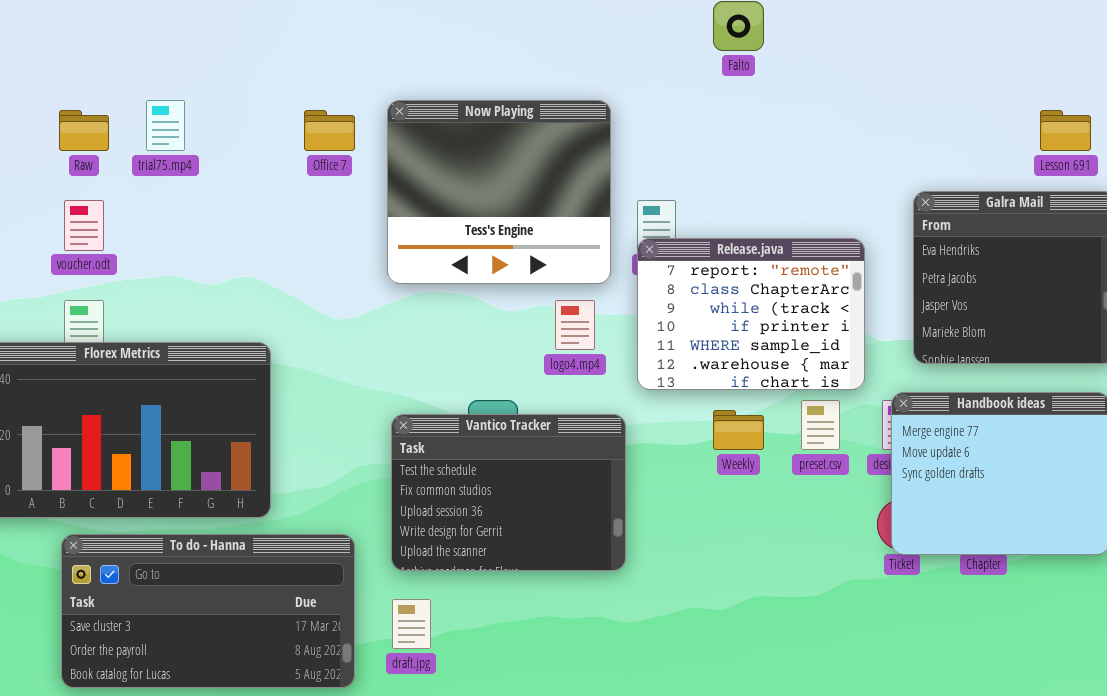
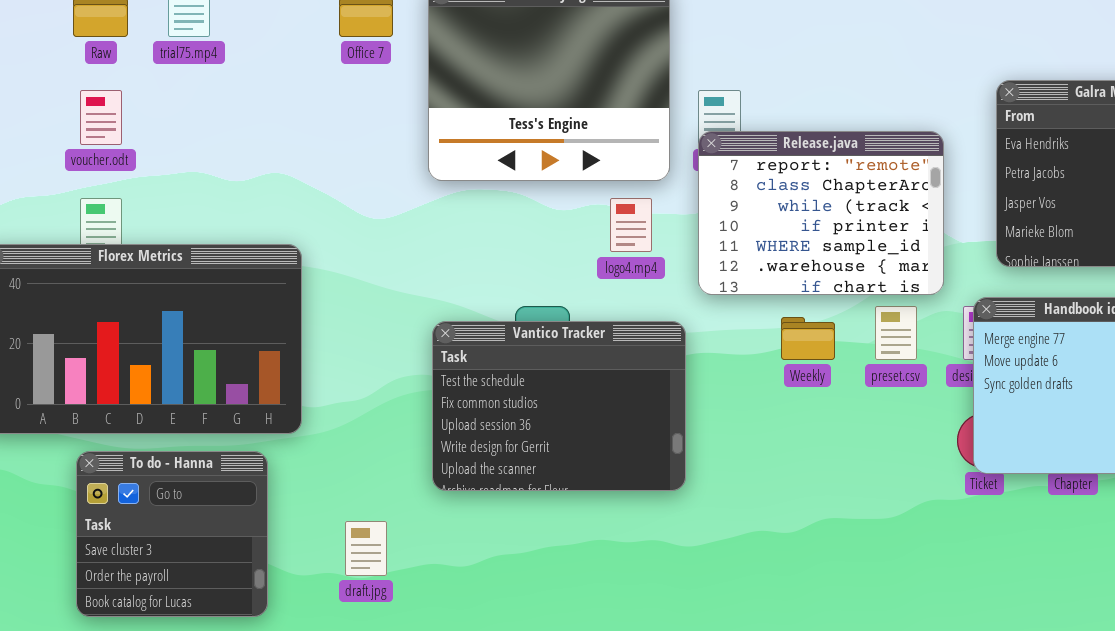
To do - Hanna: [61,534,355,688] -> [76,451,268,617], resized
draft.jpg: [392,599,431,649] -> [345,521,387,576], moved

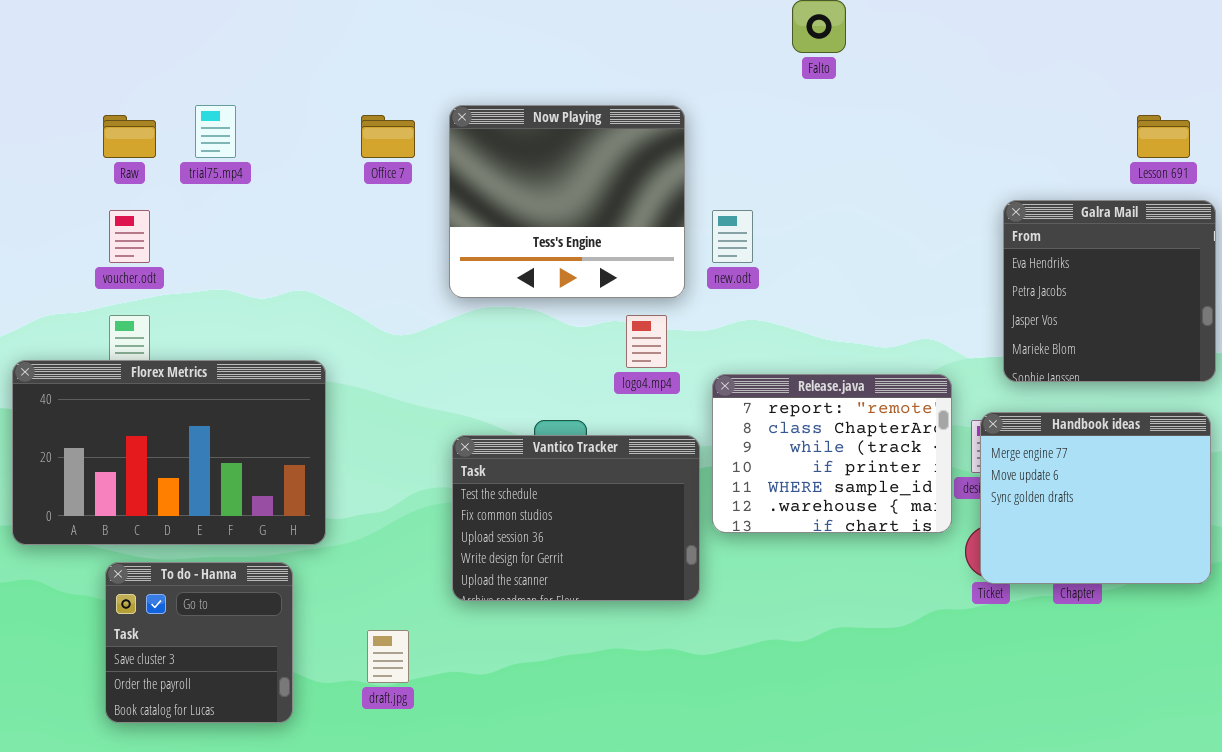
Release.java: [698,131,944,295] -> [712,374,952,533], moved

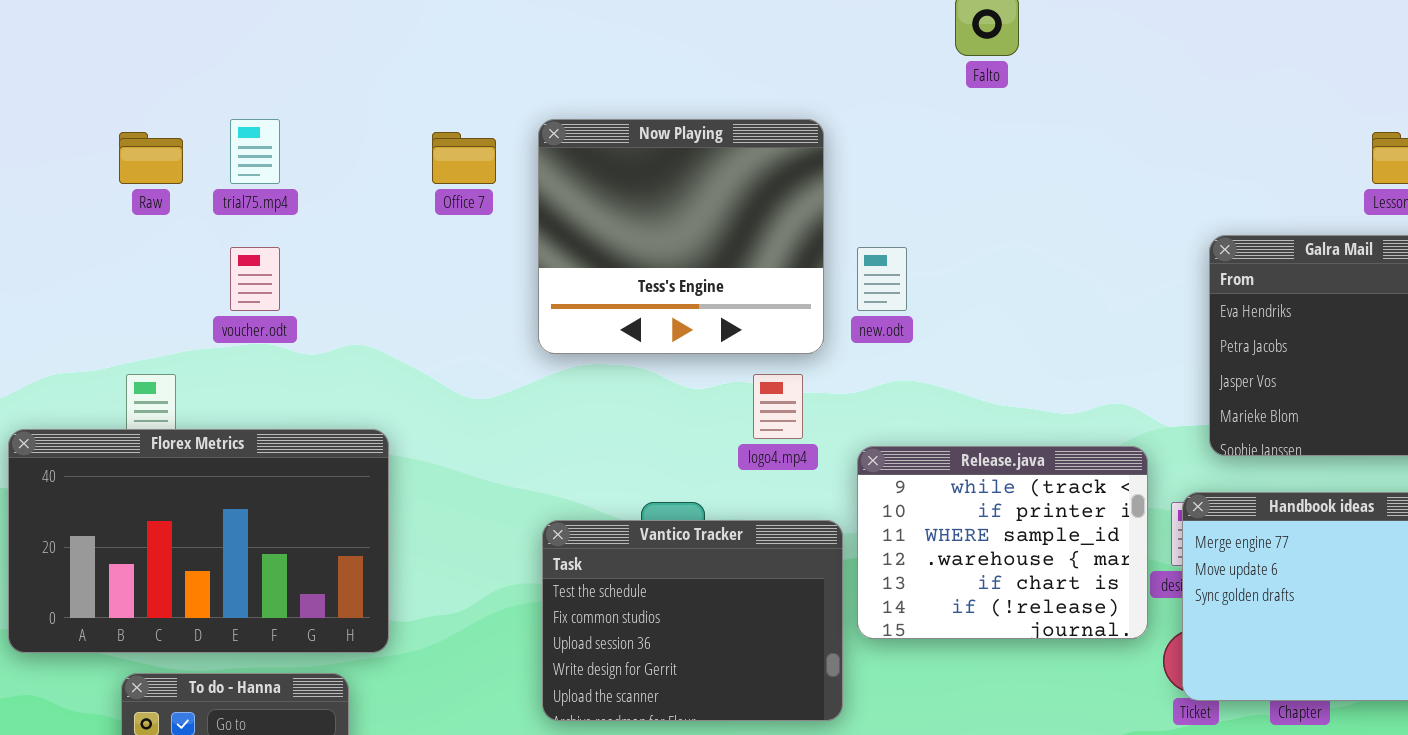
voucher.odt: [109,210,150,263] -> [230,247,280,311], moved
Release.java: [712,374,952,533] -> [857,446,1148,639], scrolled down 2 rows

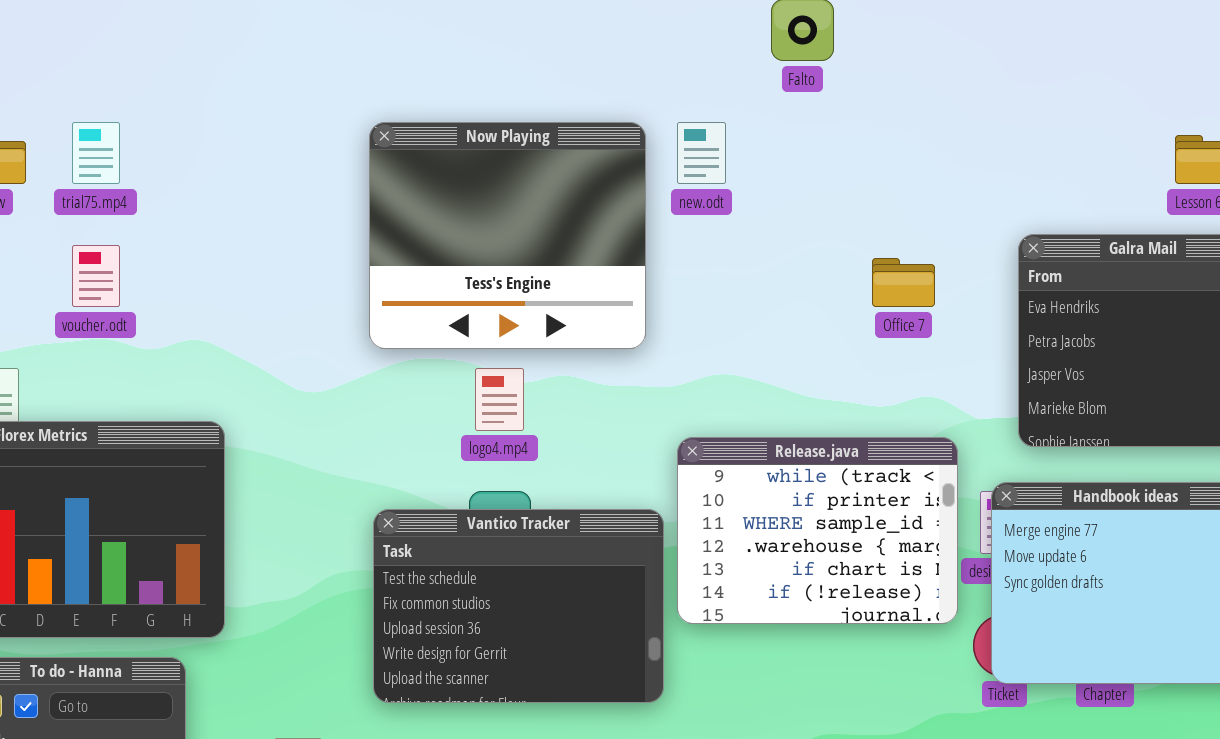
Office 7: [432,132,496,184] -> [872,258,935,307], moved
new.odt: [857,247,907,311] -> [677,122,726,184], moved
logo4.mp4: [753,374,803,439] -> [475,368,524,431], moved

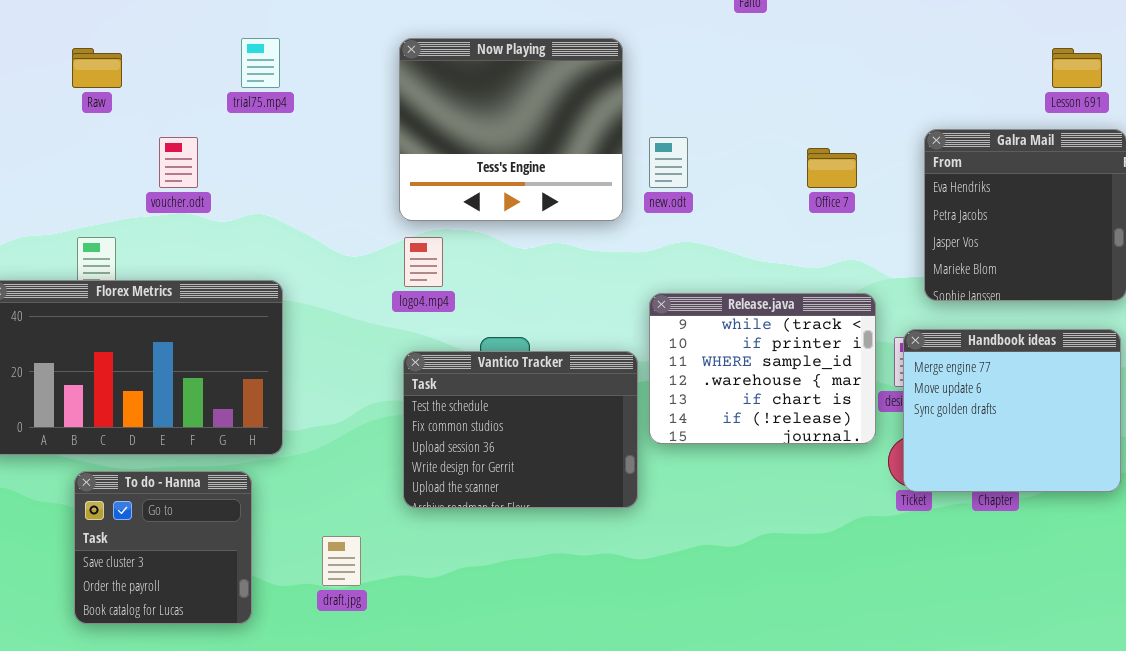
trial75.mp4: [72,122,120,184] -> [241,38,280,88], moved
new.odt: [677,122,726,184] -> [649,137,688,188], moved
logo4.mp4: [475,368,524,431] -> [404,237,443,287], moved

